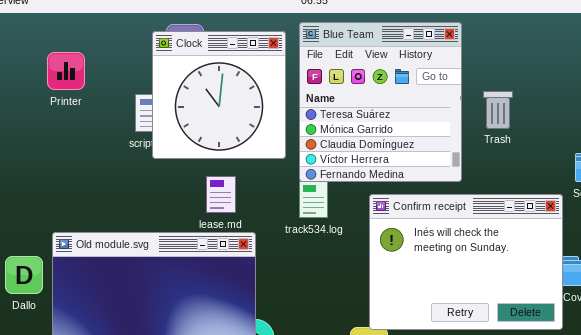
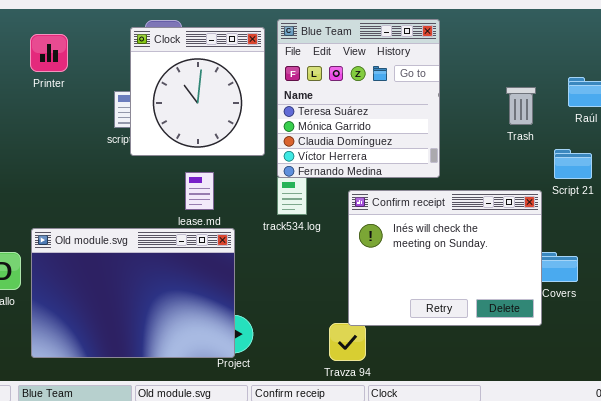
Printer: [47,52,85,90] -> [30,34,68,72], moved
Trash: [483,91,513,129] -> [506,87,536,125], moved

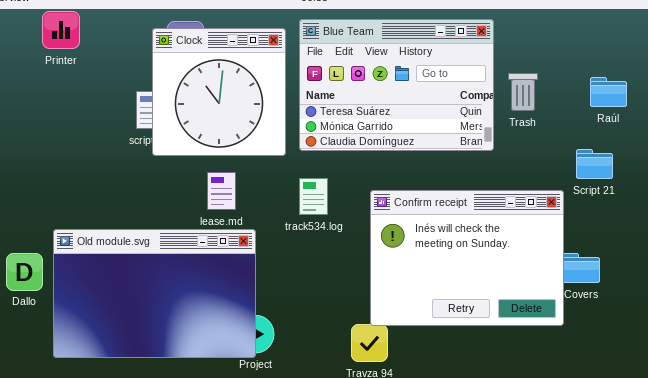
Blue Team: [277,19,440,178] -> [299,19,494,151], resized
Printer: [30,34,68,72] -> [42,11,80,49], moved
Trash: [506,87,536,125] -> [508,73,538,111], moved

